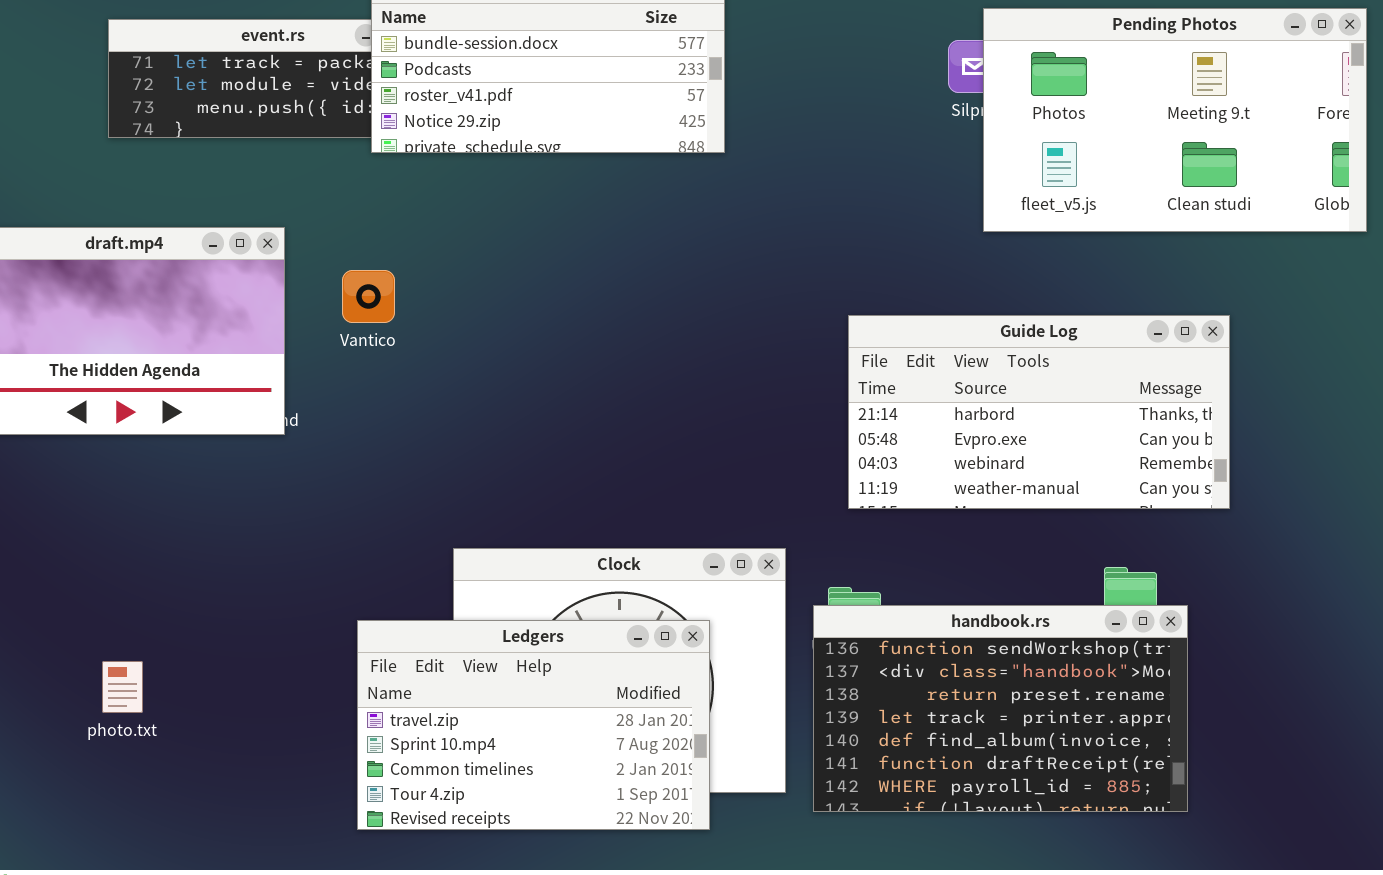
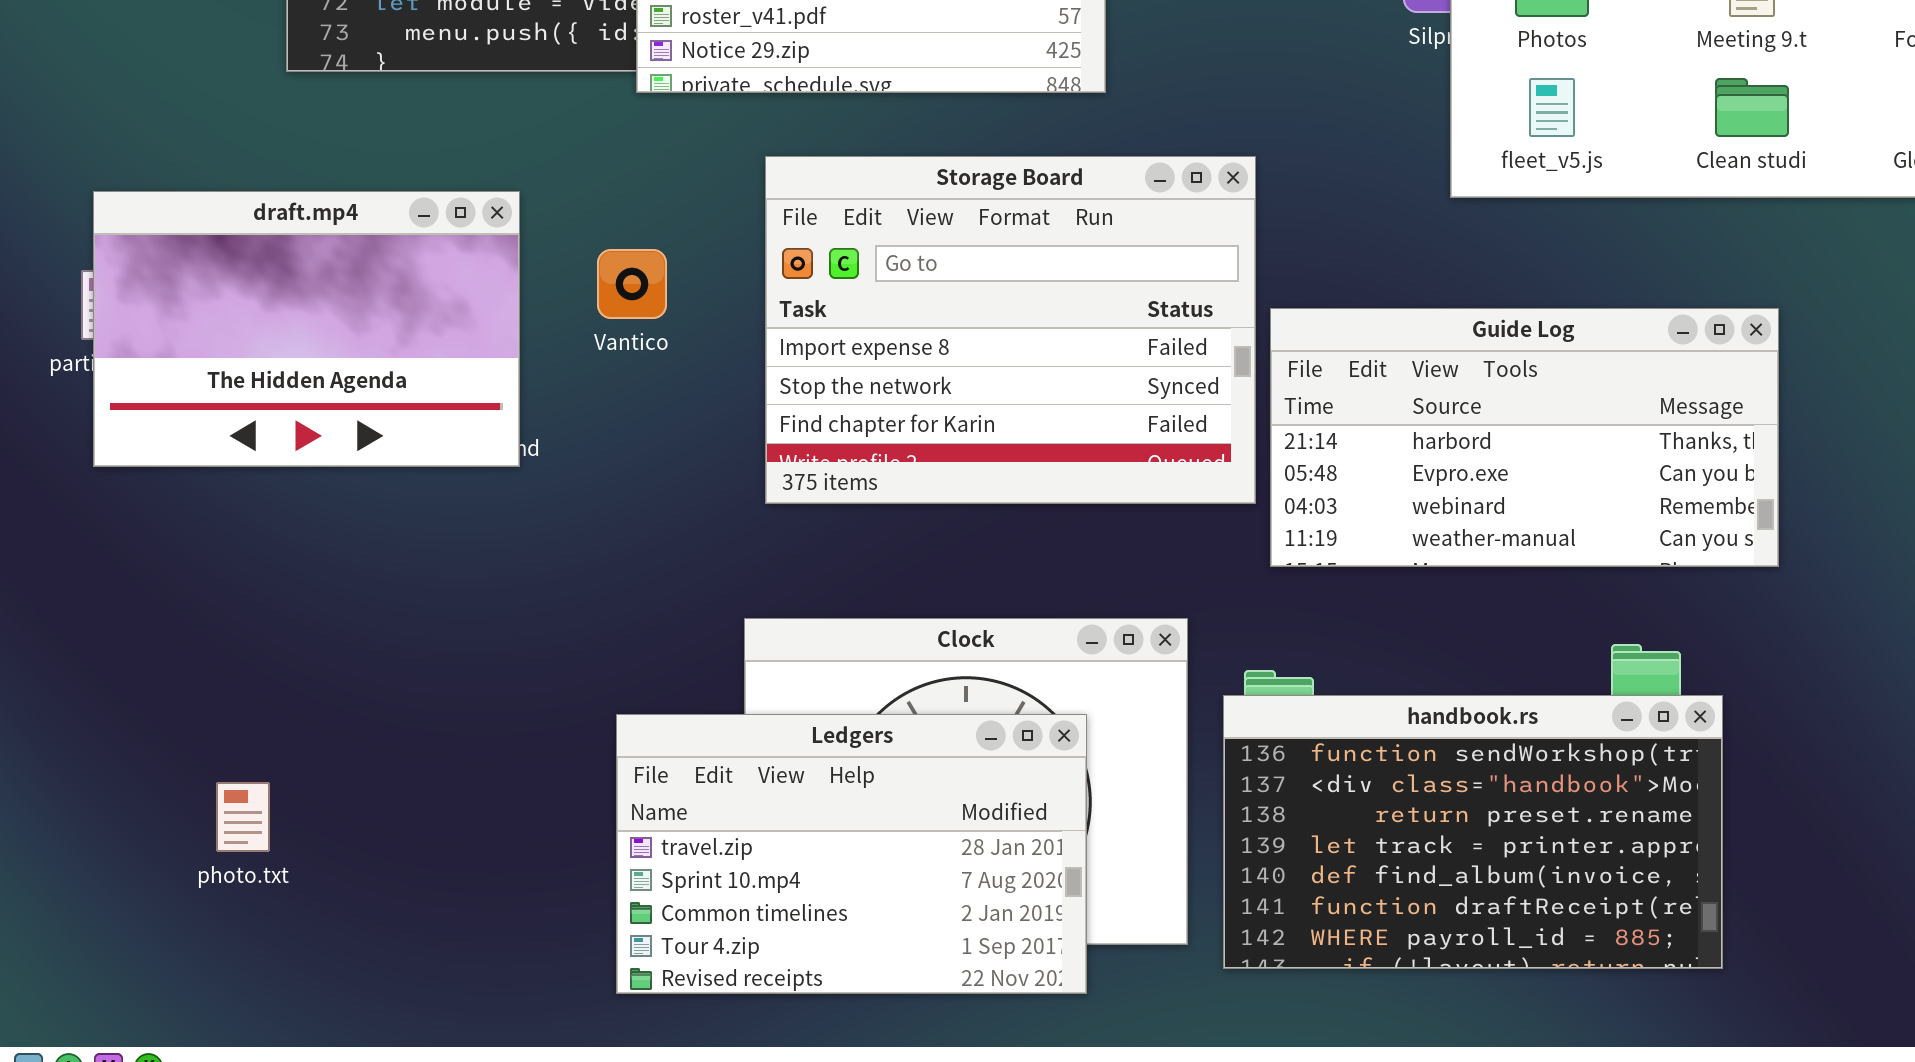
Storage Board: none -> [765,156,1256,504], opened
photo.txt: [102,661,143,713] -> [216,782,270,852], moved

